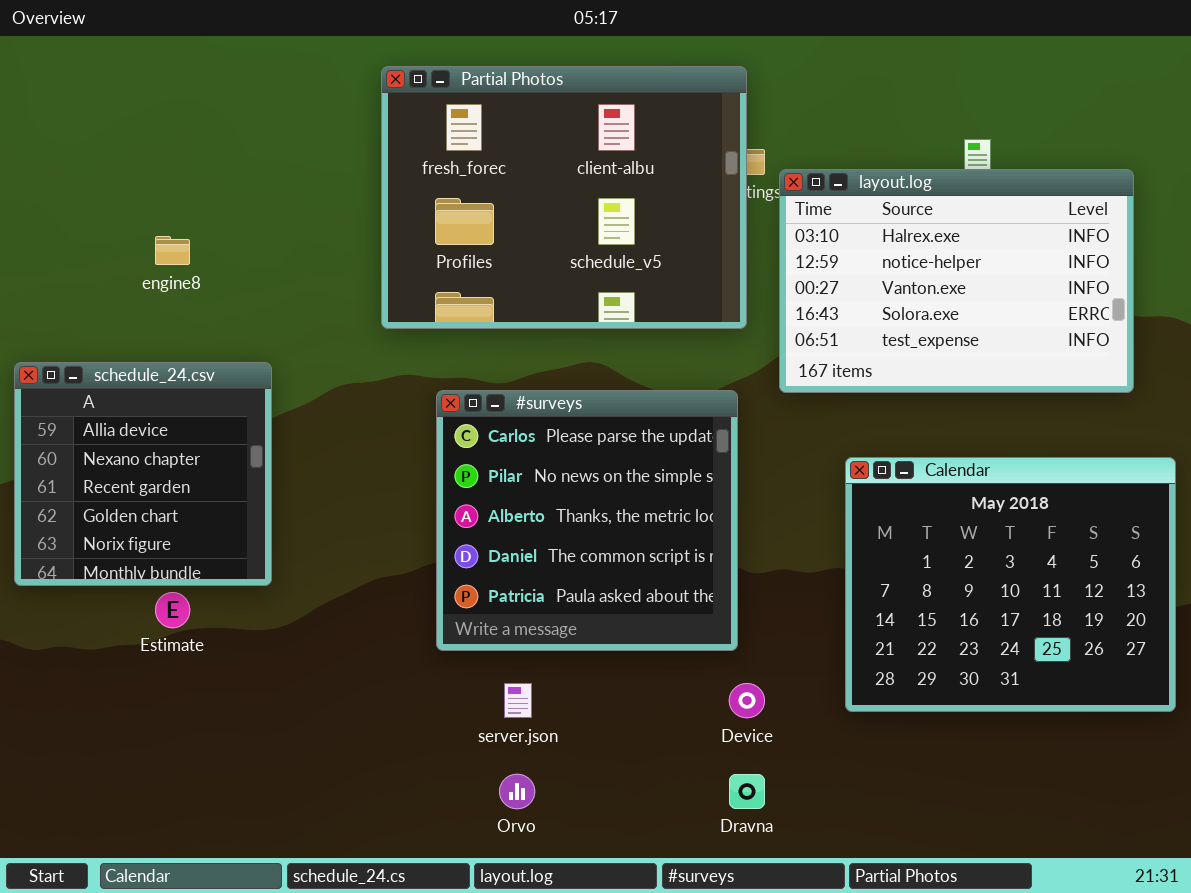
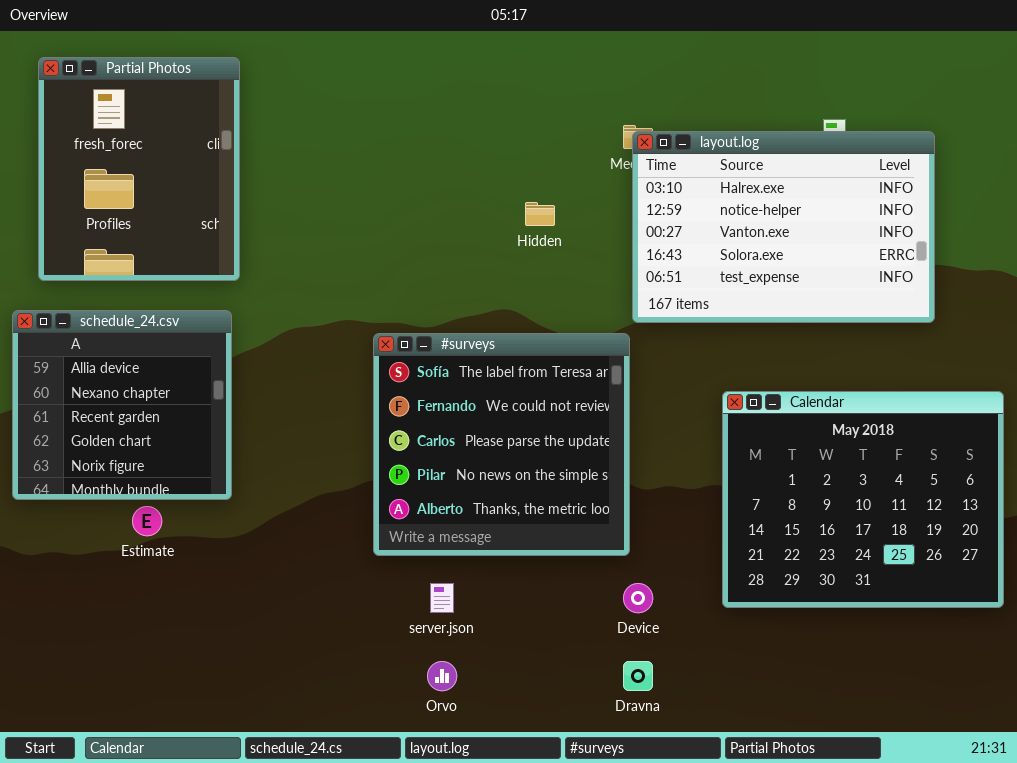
Partial Photos: [381,66,747,329] -> [38,57,240,281], moved, resized
layout.log: [779,169,1134,393] -> [632,131,935,323], moved
#surveys: [436,390,738,651] -> [373,333,630,556], scrolled up 2 rows

